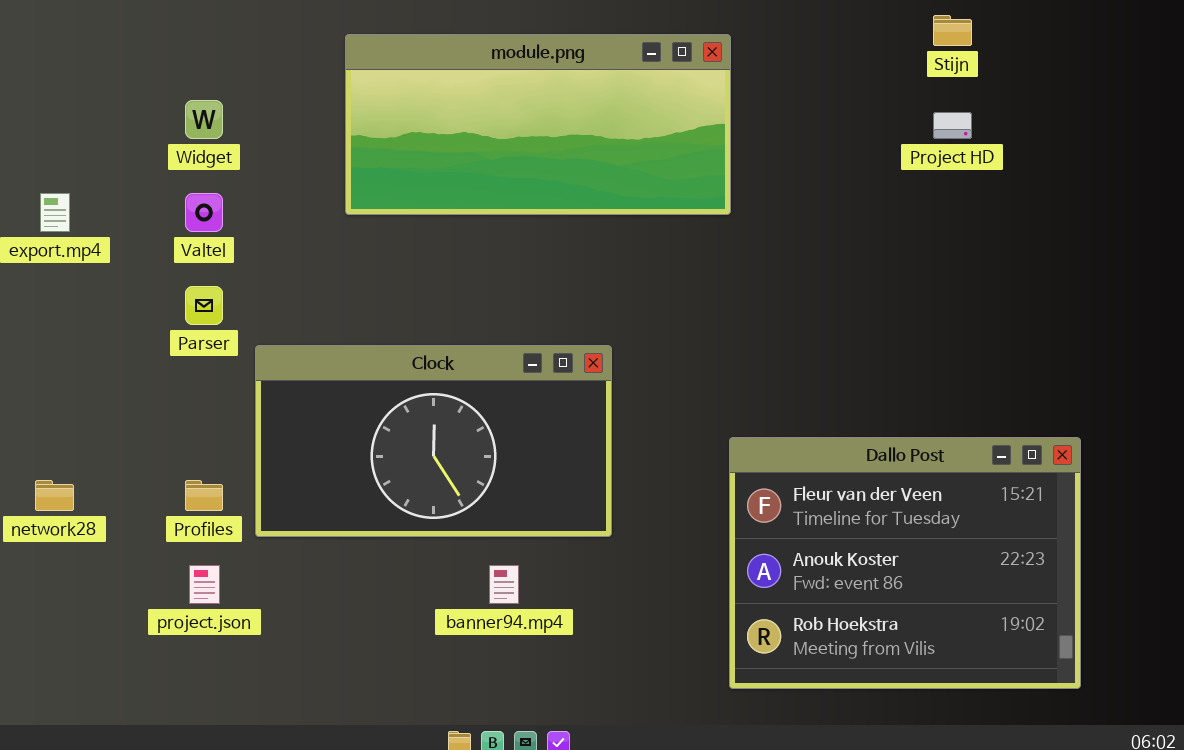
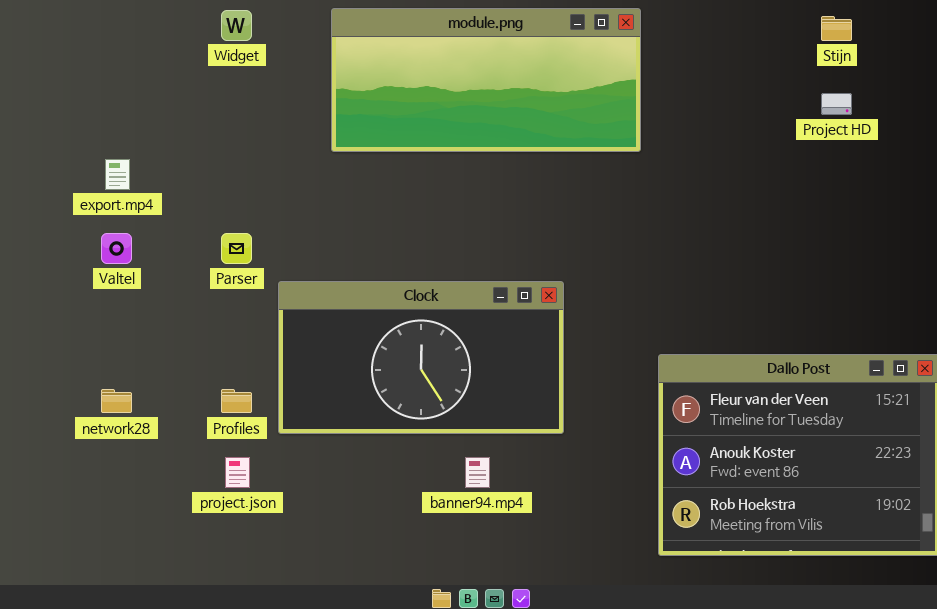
module.png: [345,34,731,215] -> [331,8,641,152], moved
Widget: [185,100,223,139] -> [221,10,252,41], moved
Valtel: [185,193,223,232] -> [101,233,132,264], moved

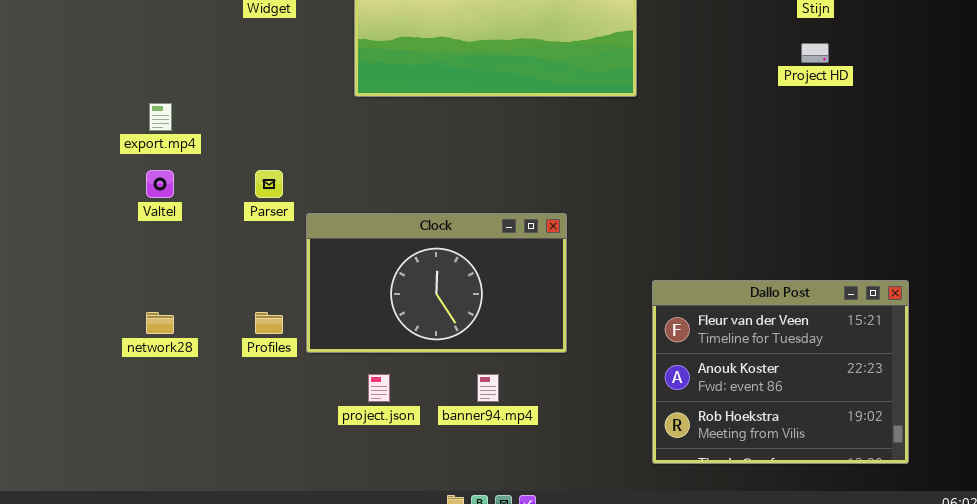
project.json: [225,457,250,488] -> [368,374,390,402], moved

